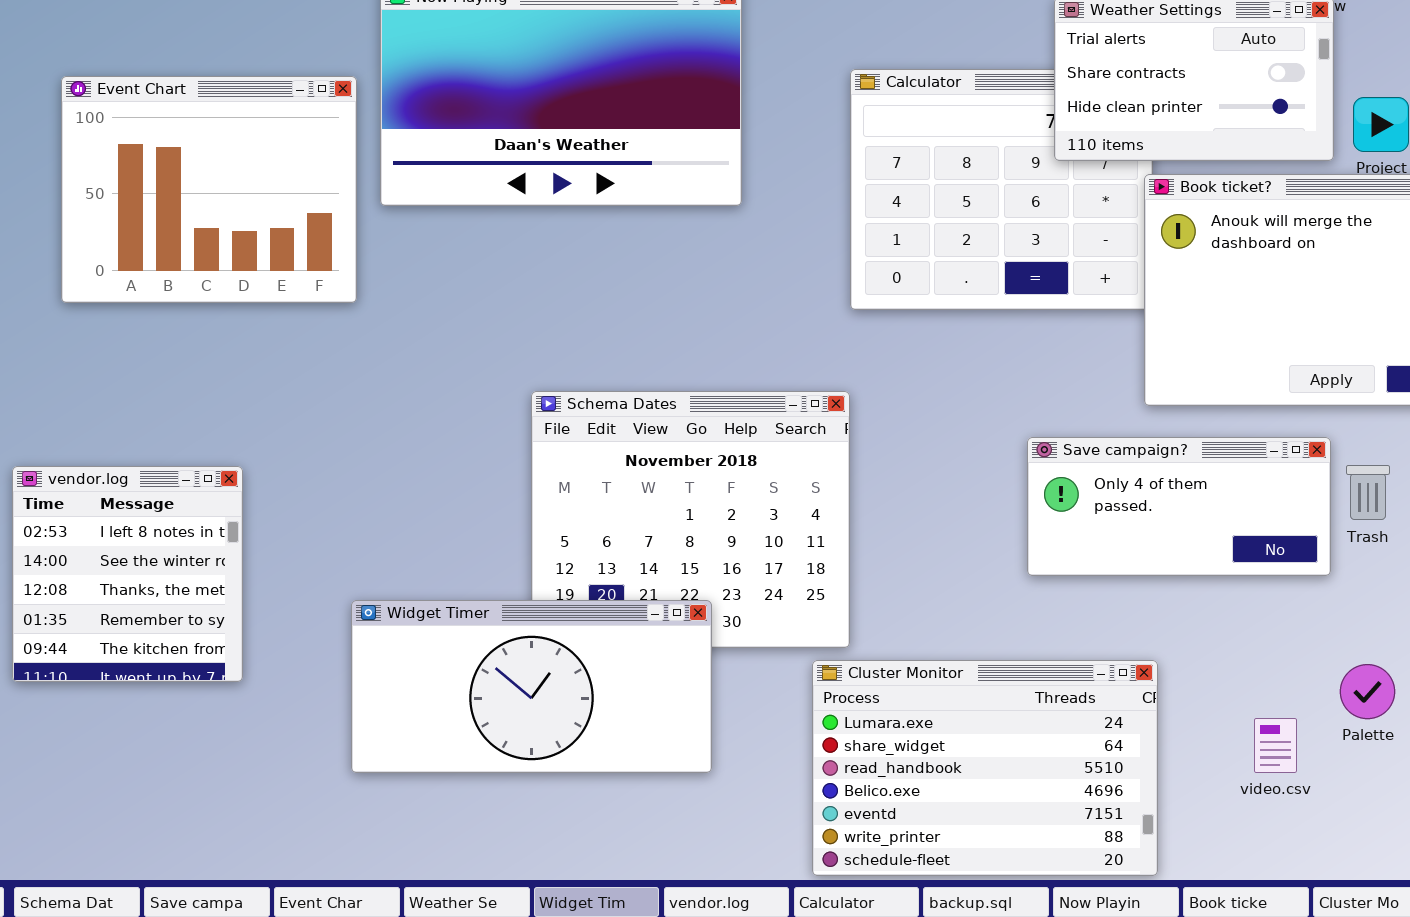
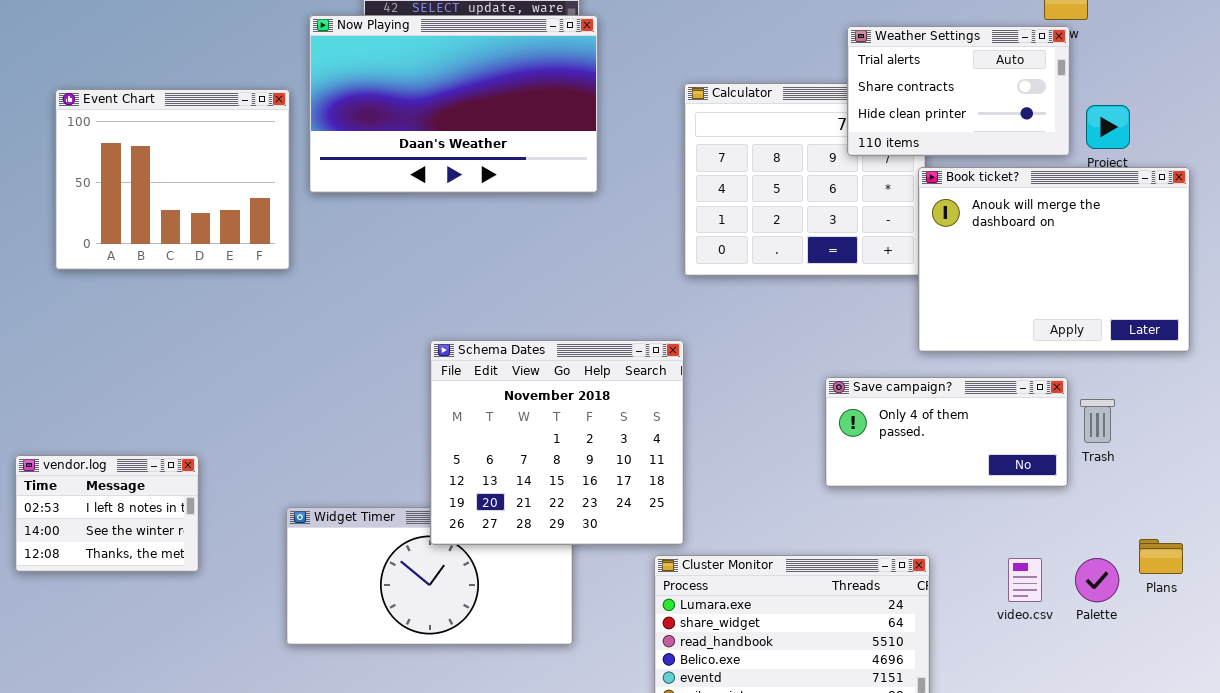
Schema Dates: [531,391,850,648] -> [430,340,684,545], raised
vendor.log: [12,466,243,682] -> [15,455,199,572], resized
video.csv: [1254,718,1297,773] -> [1008,558,1042,602], moved

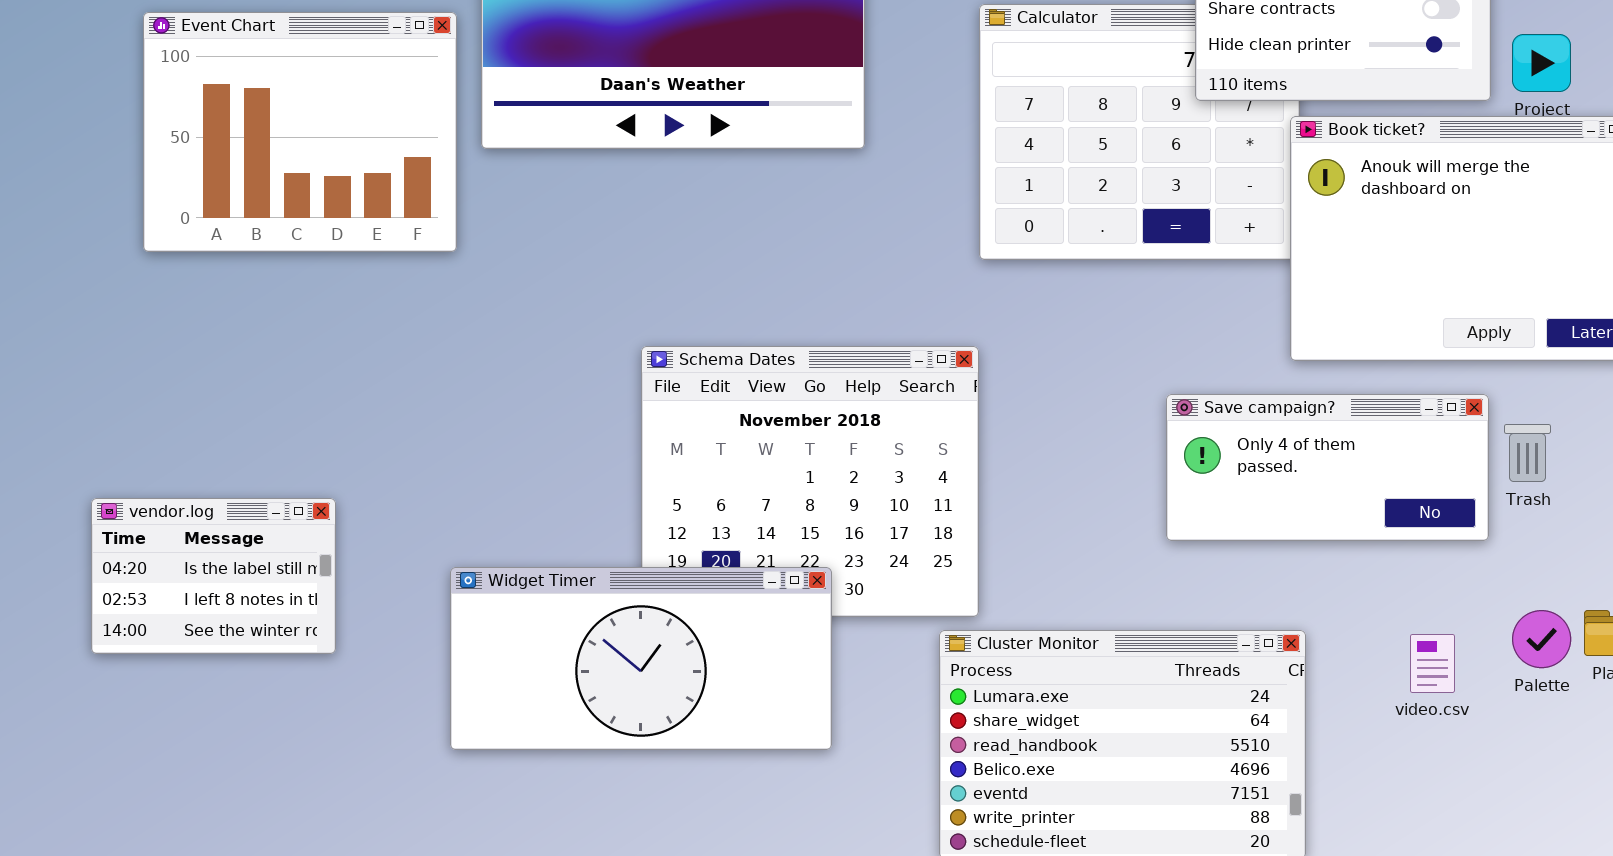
vendor.log: [15,455,199,572] -> [91,498,336,654], scrolled up 1 row
Widget Timer: [286,507,573,645] -> [450,567,832,750], raised
Palette: [1075,558,1119,602] -> [1512,610,1571,668], moved

